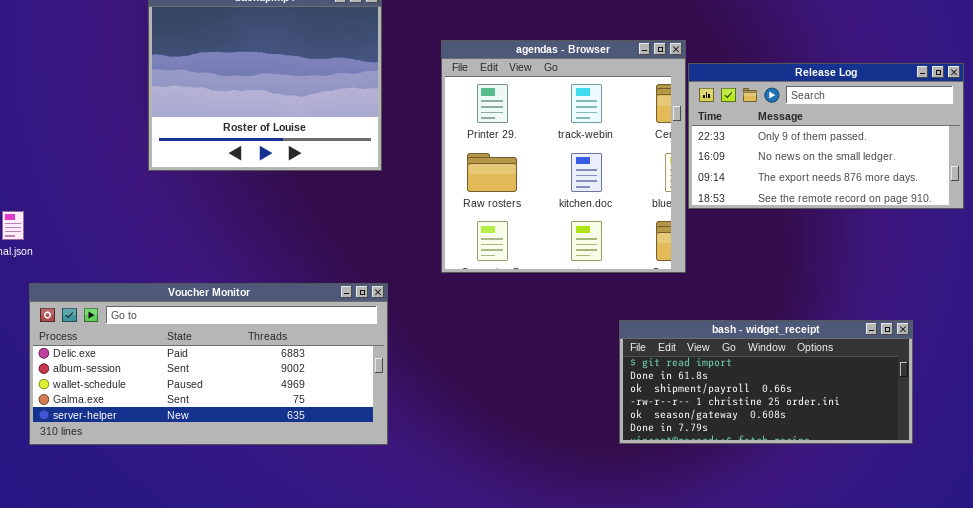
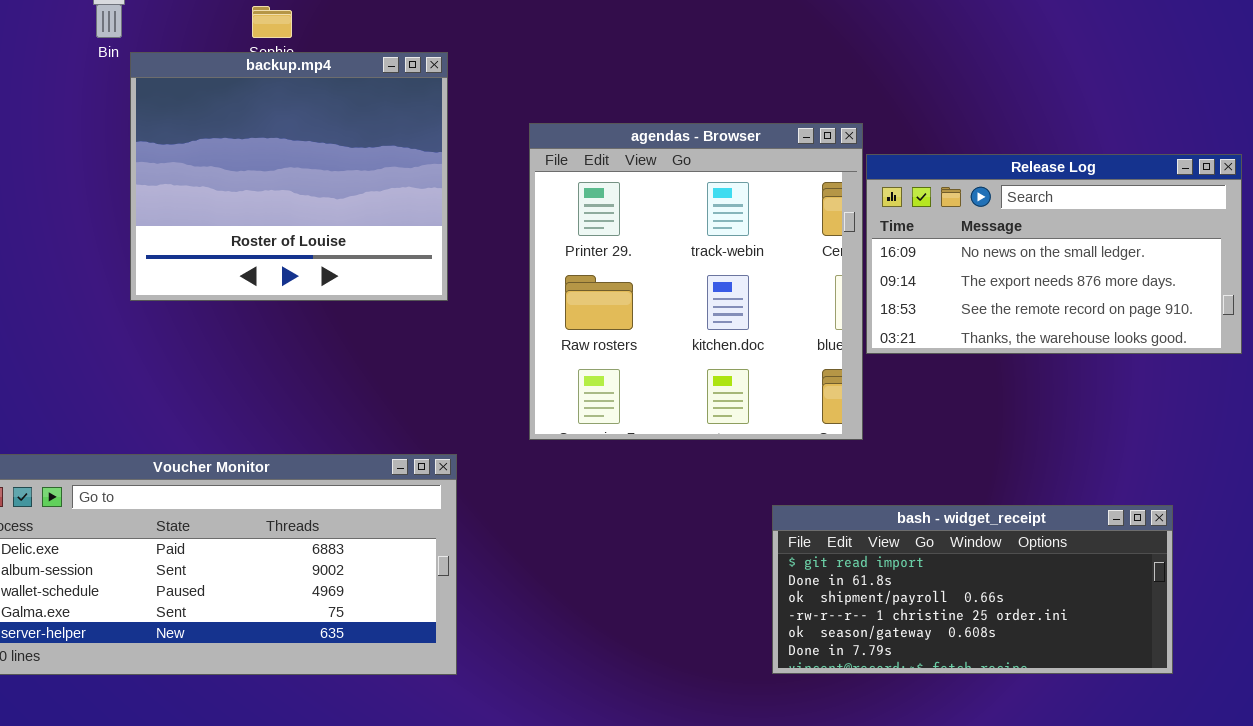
Release Log: [688,63,964,209] -> [866,154,1242,354], scrolled down 1 row

